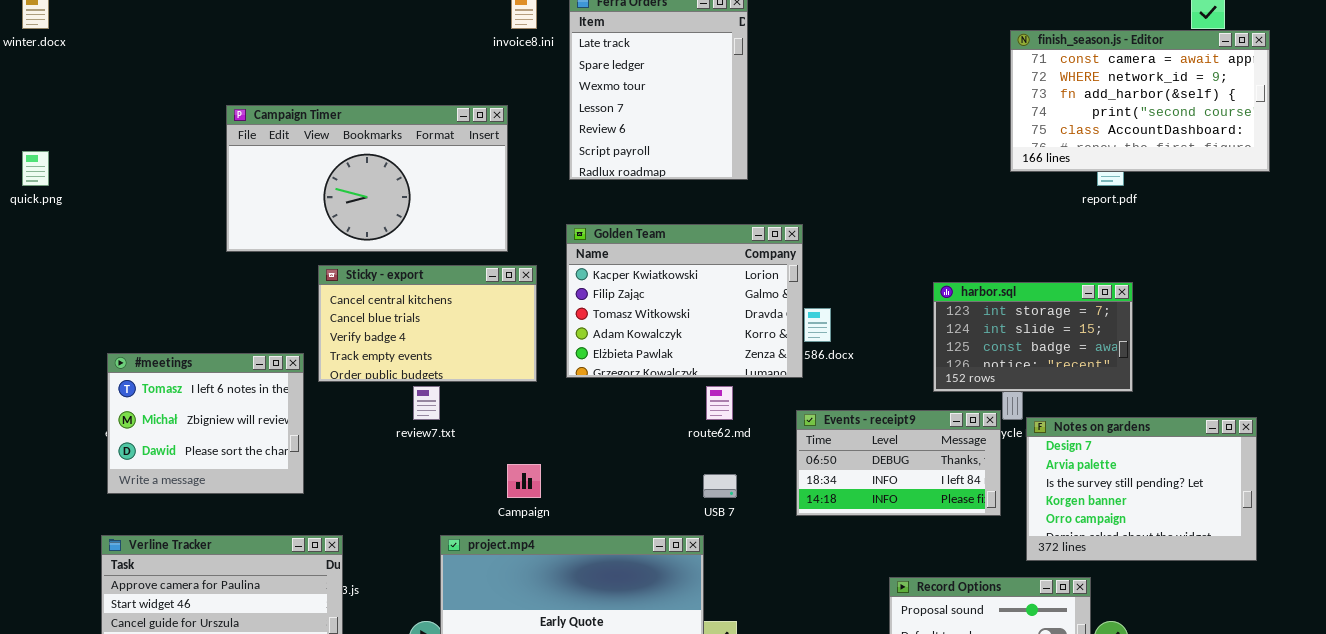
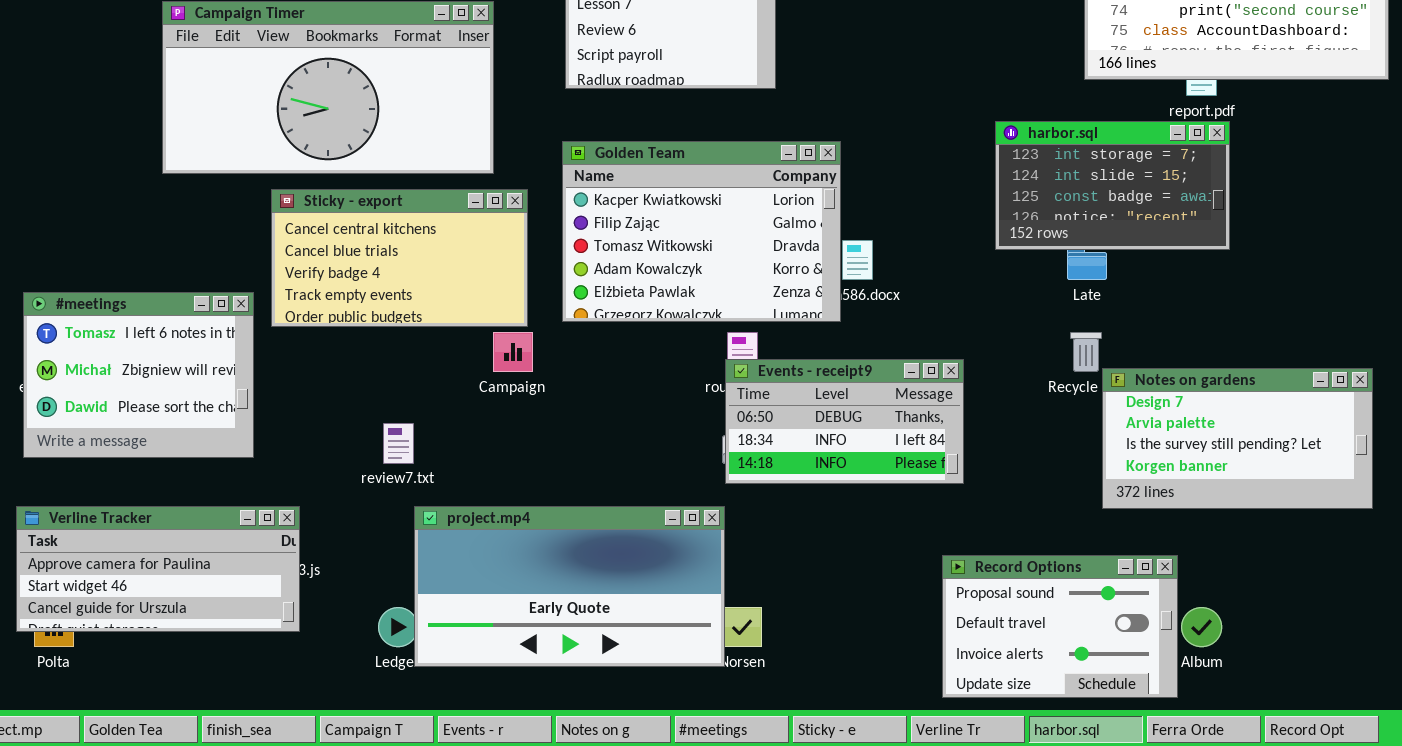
harbor.sql: [933,282,1133,392] -> [995,121,1230,250], moved
review7.txt: [413,386,440,420] -> [383,423,414,464], moved
Events - receipt9: [796,410,1001,516] -> [725,359,964,484], moved
Notes on gardens: [1026,417,1257,561] -> [1102,368,1373,509], resized
Campaign: [507,464,541,498] -> [493,332,533,372], moved

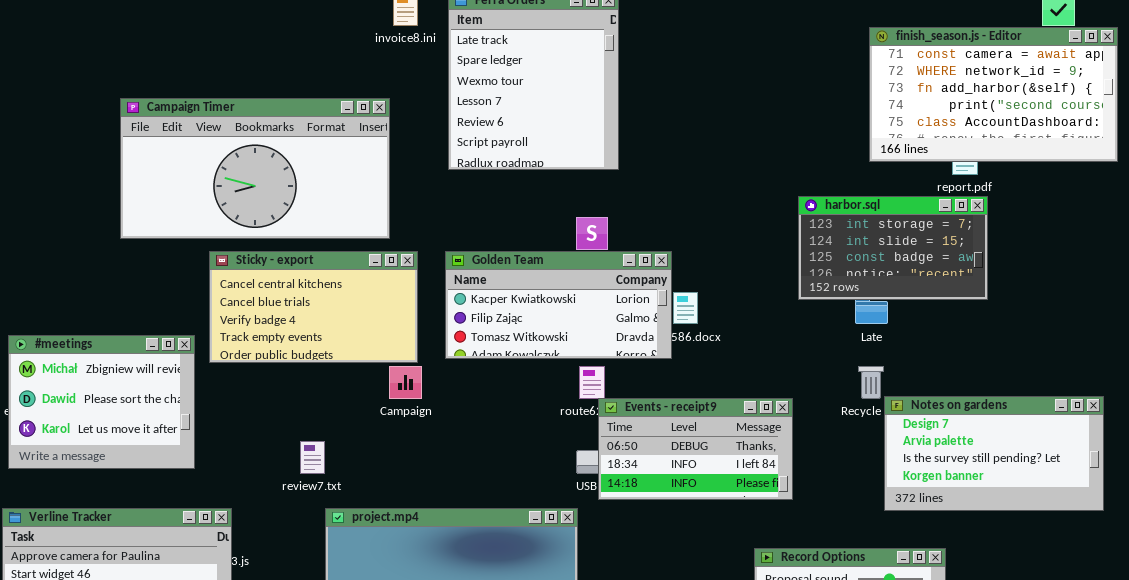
Golden Team: [562,141,841,322] -> [445,251,672,359], resized
#meetings: [23,292,254,458] -> [8,335,195,469], scrolled down 1 row
Events - receipt9: [725,359,964,484] -> [598,398,793,500], moved

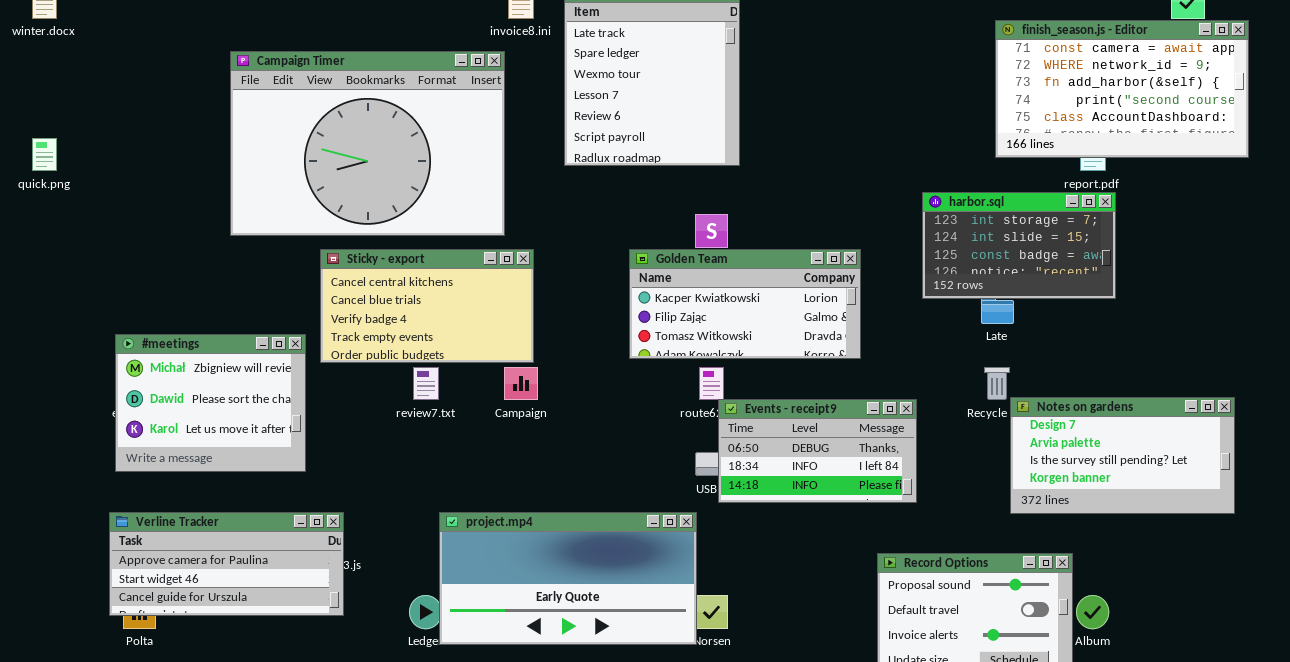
Campaign Timer: [120,98,390,239] -> [230,51,505,236], resized
Golden Team: [445,251,672,359] -> [629,249,861,359], moved
review7.txt: [300,441,325,474] -> [413,367,439,400], moved

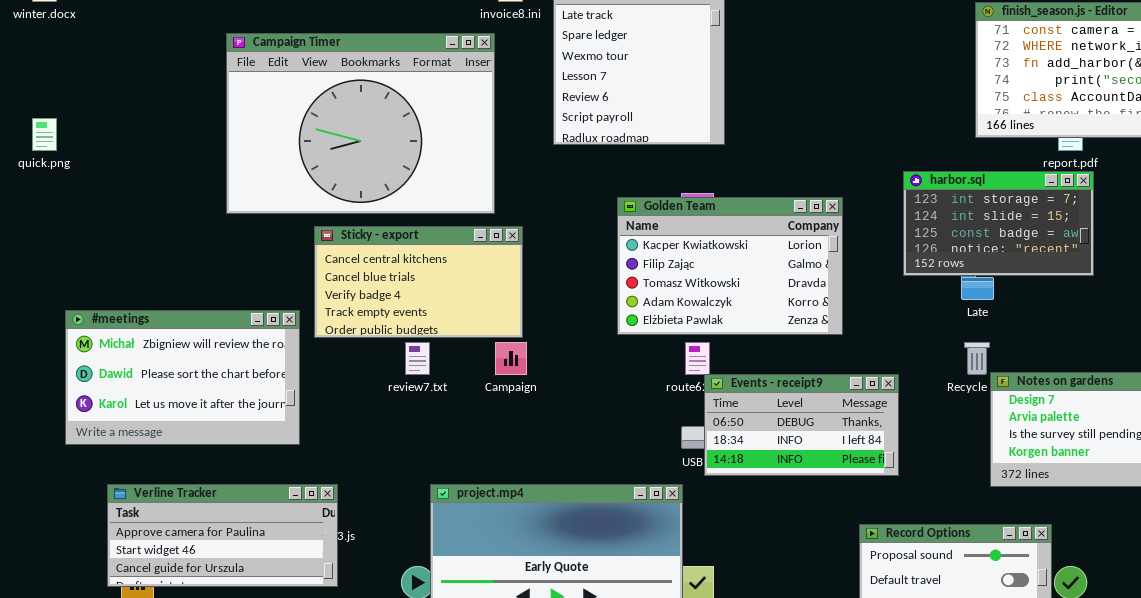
Golden Team: [629,249,861,359] -> [617,197,843,335], resized
#meetings: [115,334,306,472] -> [65,310,300,445], resized

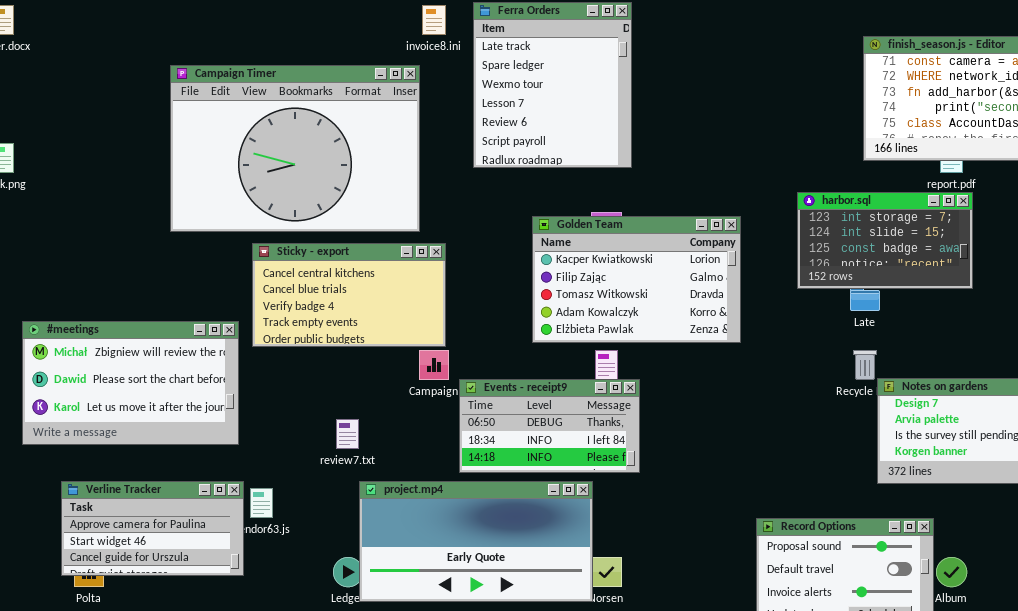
review7.txt: [405,342,430,375] -> [336,419,359,449], moved
Events - receipt9: [704,374,899,476] -> [459,379,640,473], moved
Verline Tracker: [107,484,338,587] -> [61,481,244,576], resized

